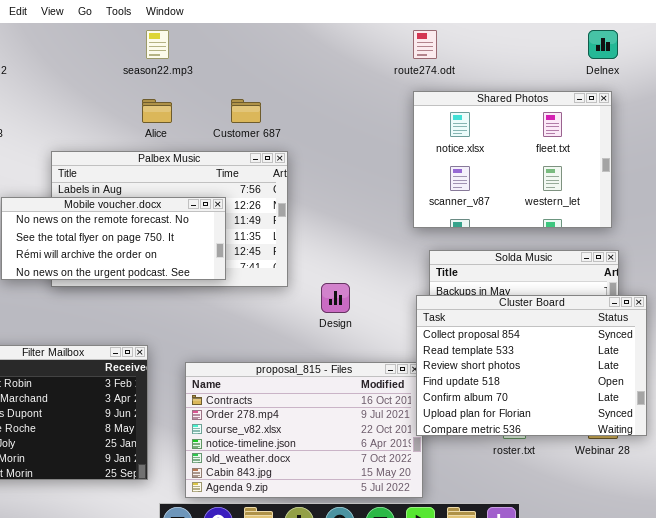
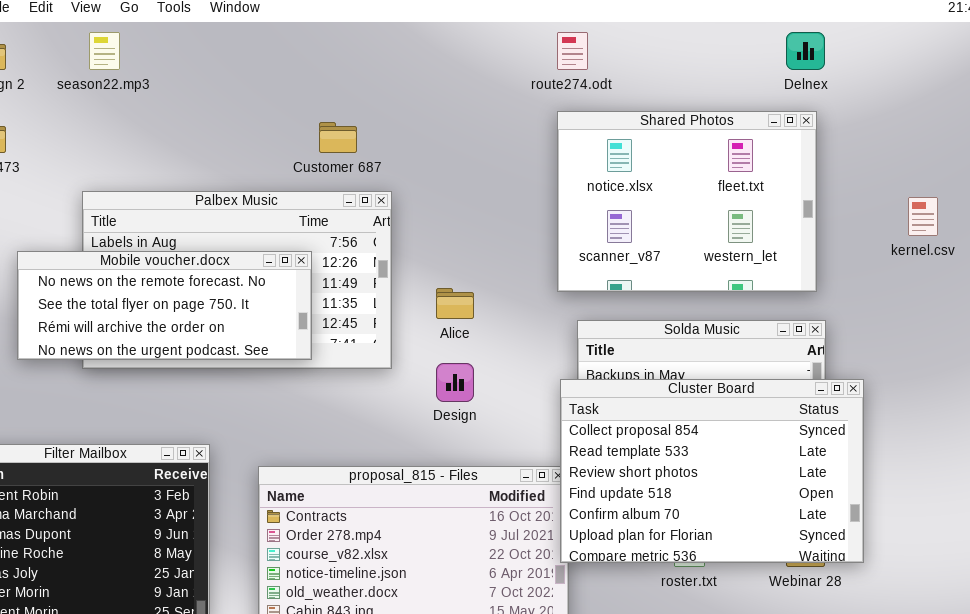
season22.mp3: [146,30,169,59] -> [89,32,120,70], moved
Alice: [142,99,172,123] -> [436,288,474,319], moved

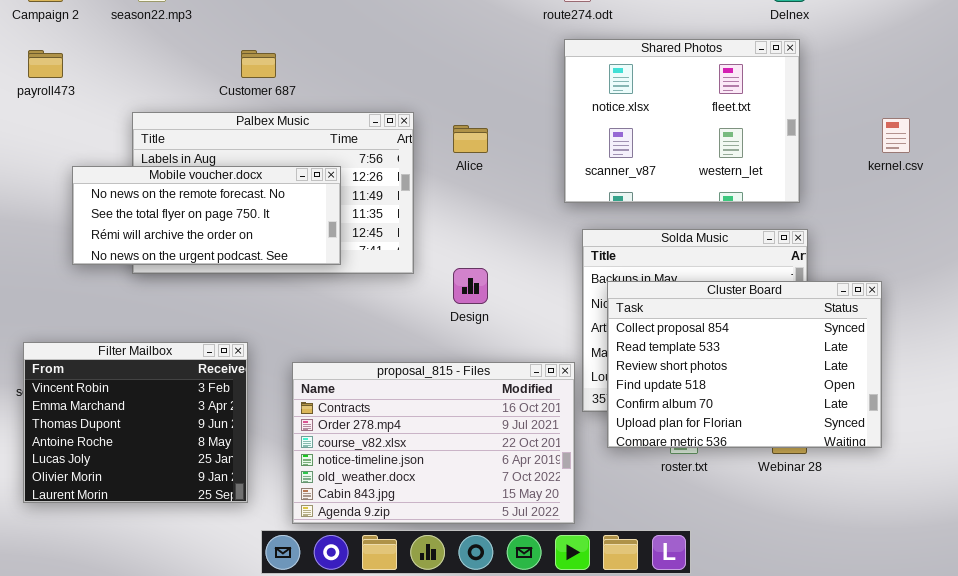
Customer 687: [319,122,357,153] -> [241,50,276,78], moved
Alice: [436,288,474,319] -> [453,125,488,153], moved
Cluster Board: [560,379,864,563] -> [607,281,882,448], moved

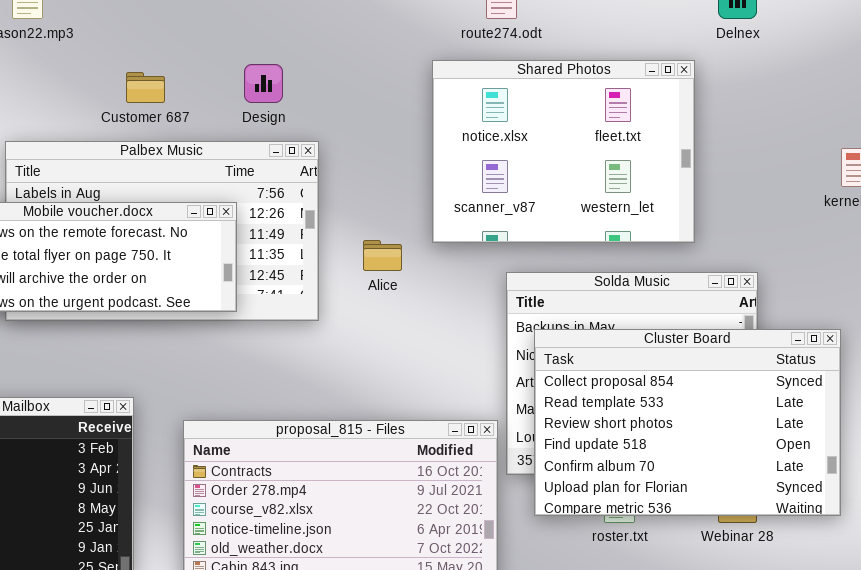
Shared Photos: [564,39,800,203] -> [432,60,695,243], moved
Alice: [453,125,488,153] -> [363,240,402,271], moved
Design: [453,268,488,304] -> [244,64,283,103], moved

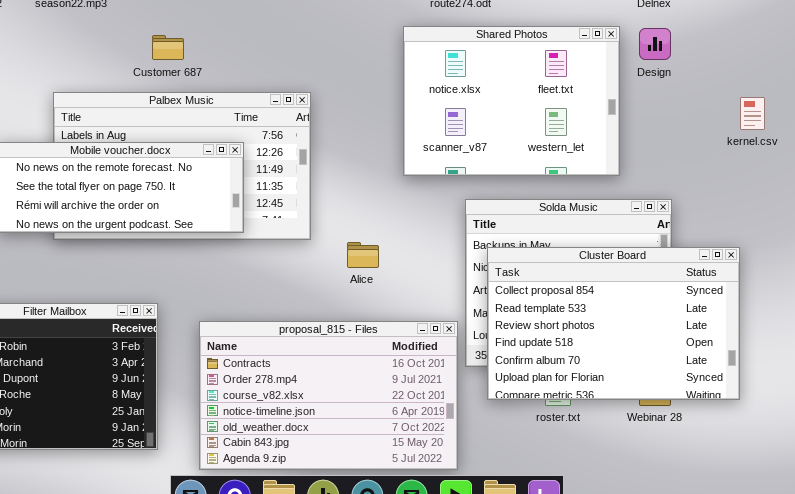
Design: [244,64,283,103] -> [639,28,671,60], moved
Alice: [363,240,402,271] -> [347,242,379,268], moved

